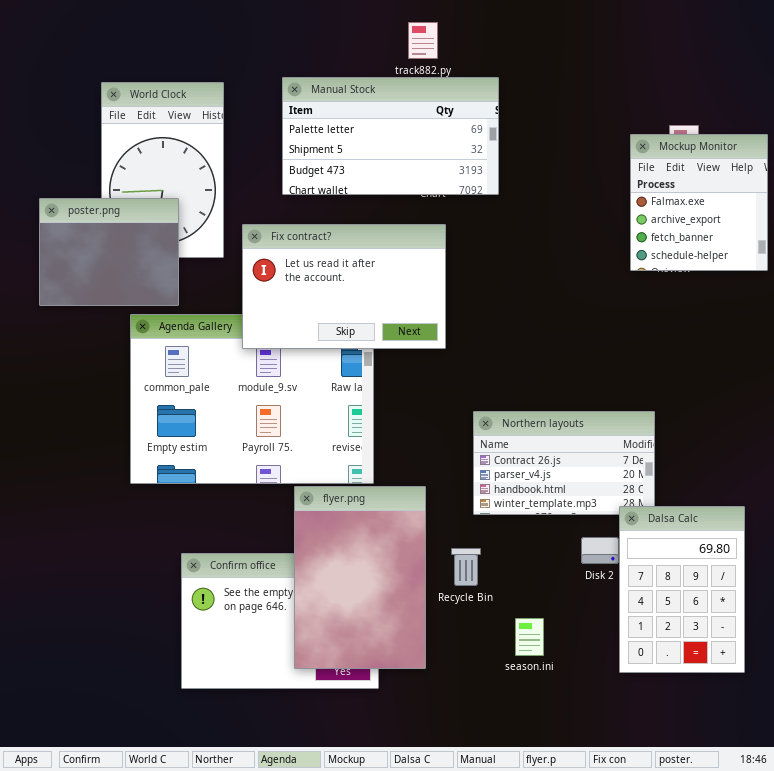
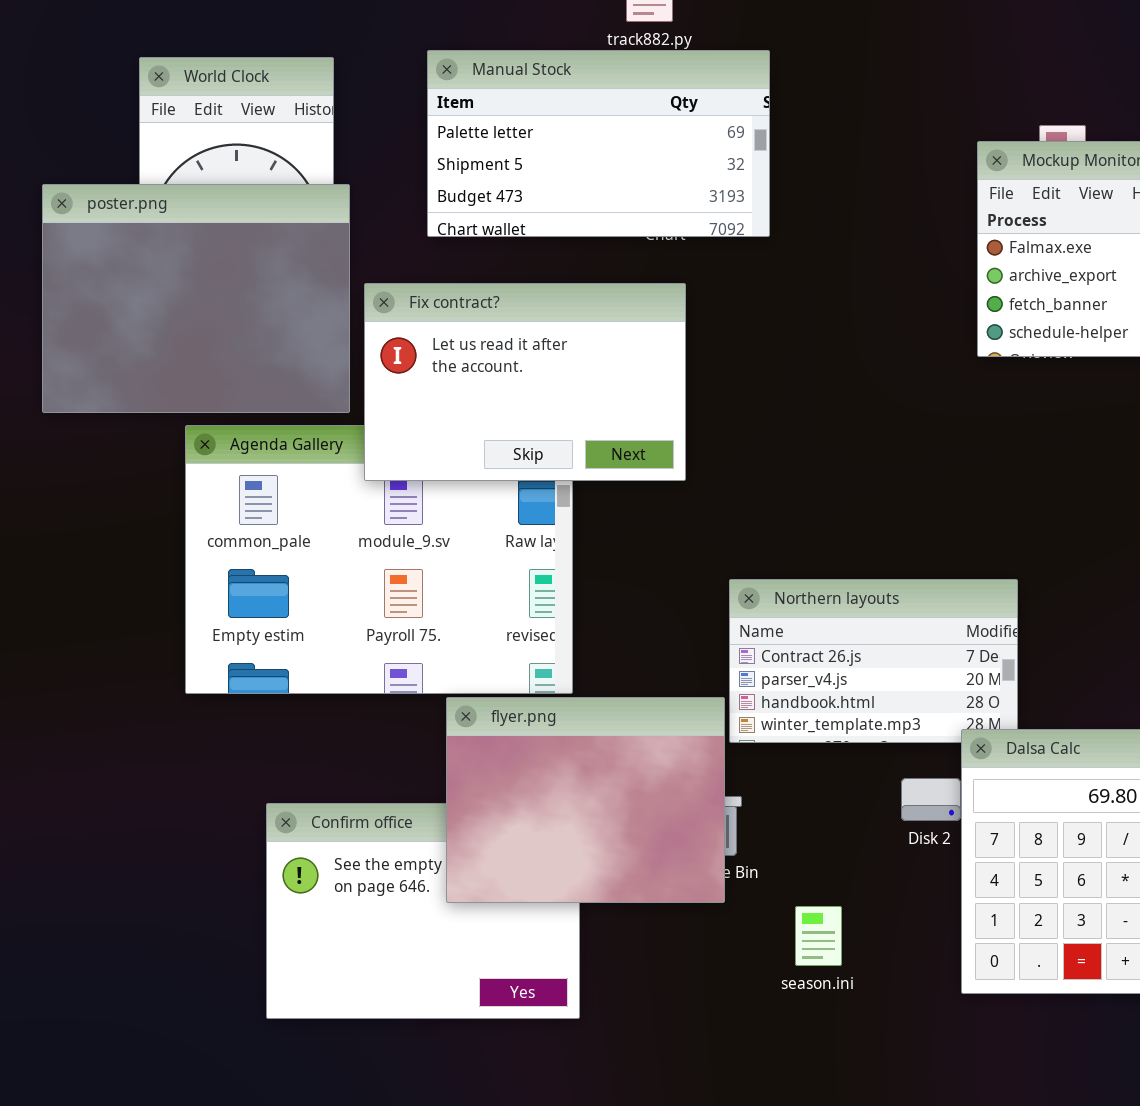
poster.png: [39,198,179,306] -> [42,184,350,413], resized
flyer.png: [294,486,426,669] -> [446,697,725,903], resized

